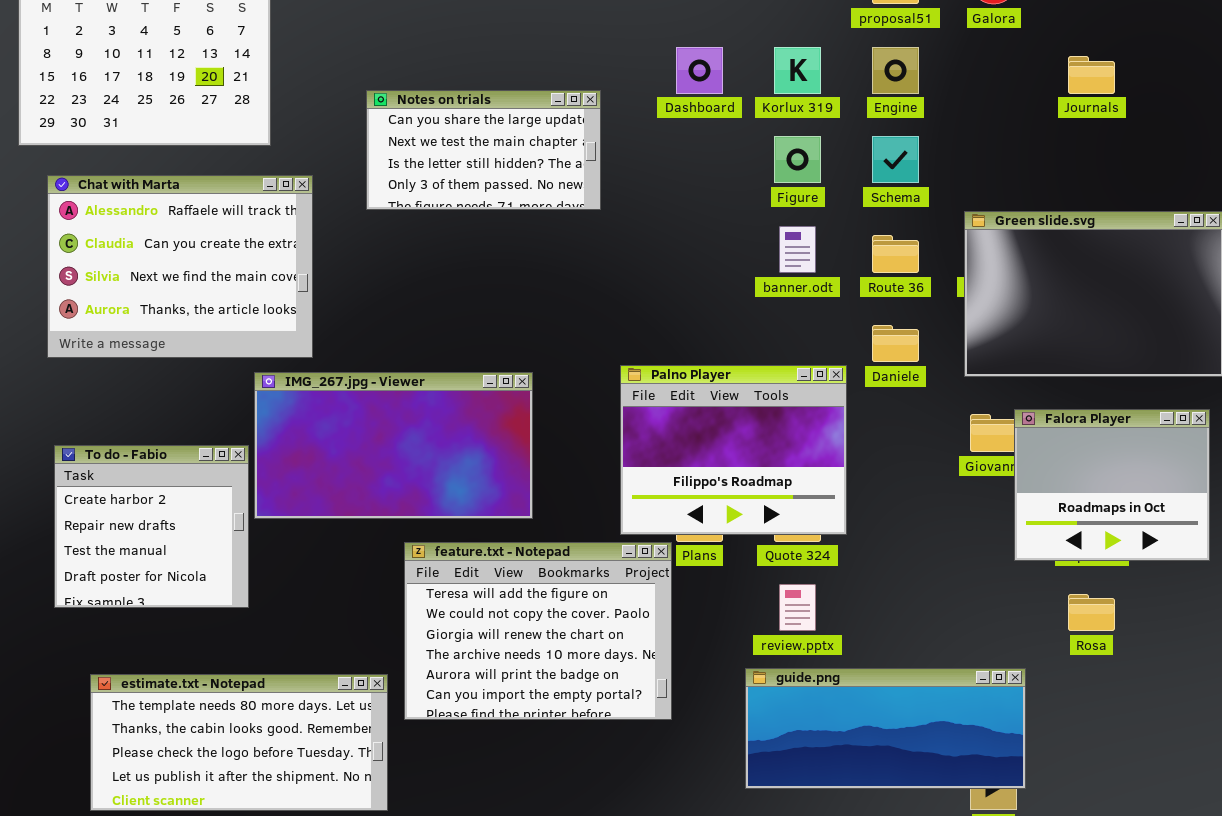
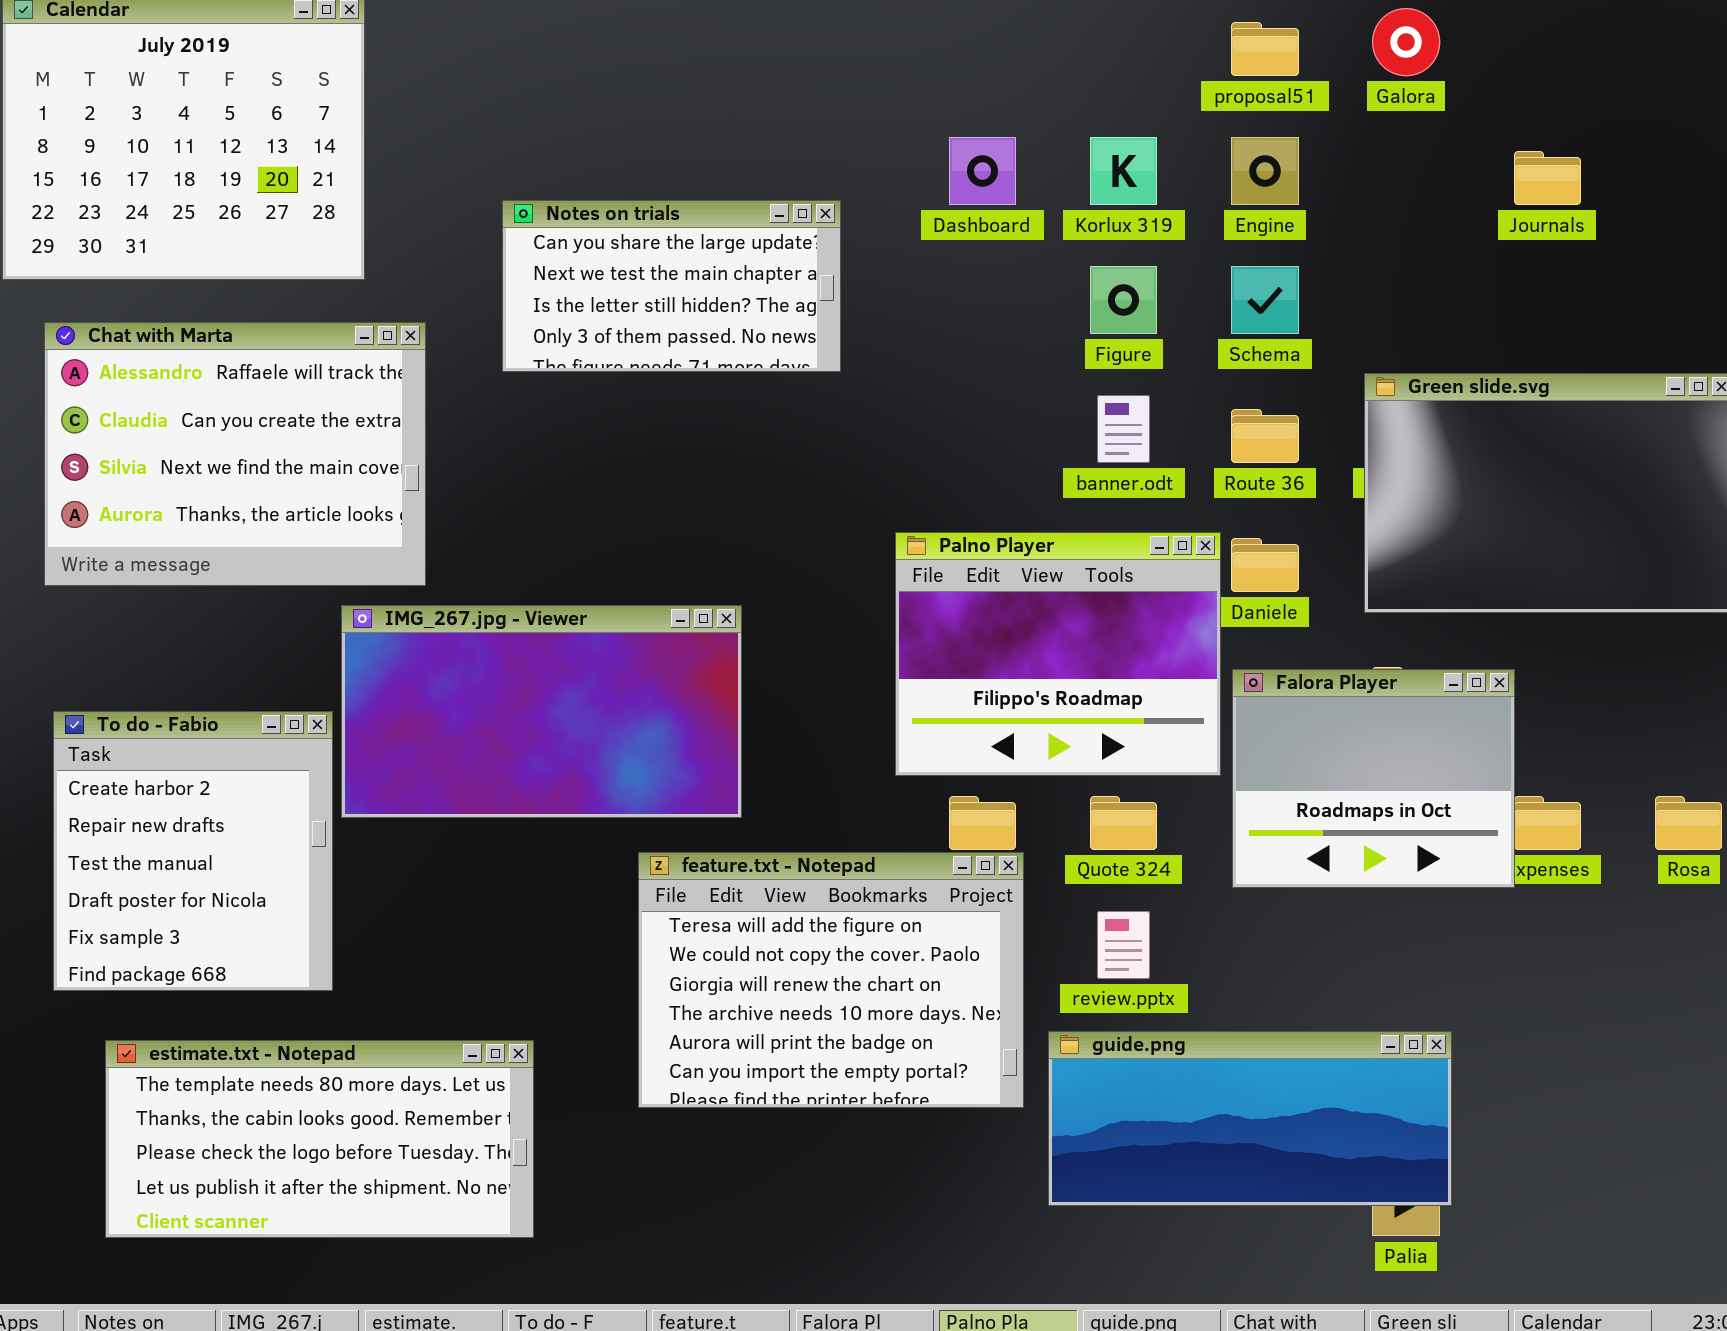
Palno Player: [620,365,847,535] -> [895,532,1221,776], moved
Falora Player: [1014,409,1210,561] -> [1232,669,1515,888], moved
To do - Fabio: [54,445,249,608] -> [53,711,333,991], resized
feature.txt - Notepad: [404,542,672,720] -> [638,852,1024,1108], moved
Rosa: [1068,594,1115,631] -> [1655,796,1722,850], moved

